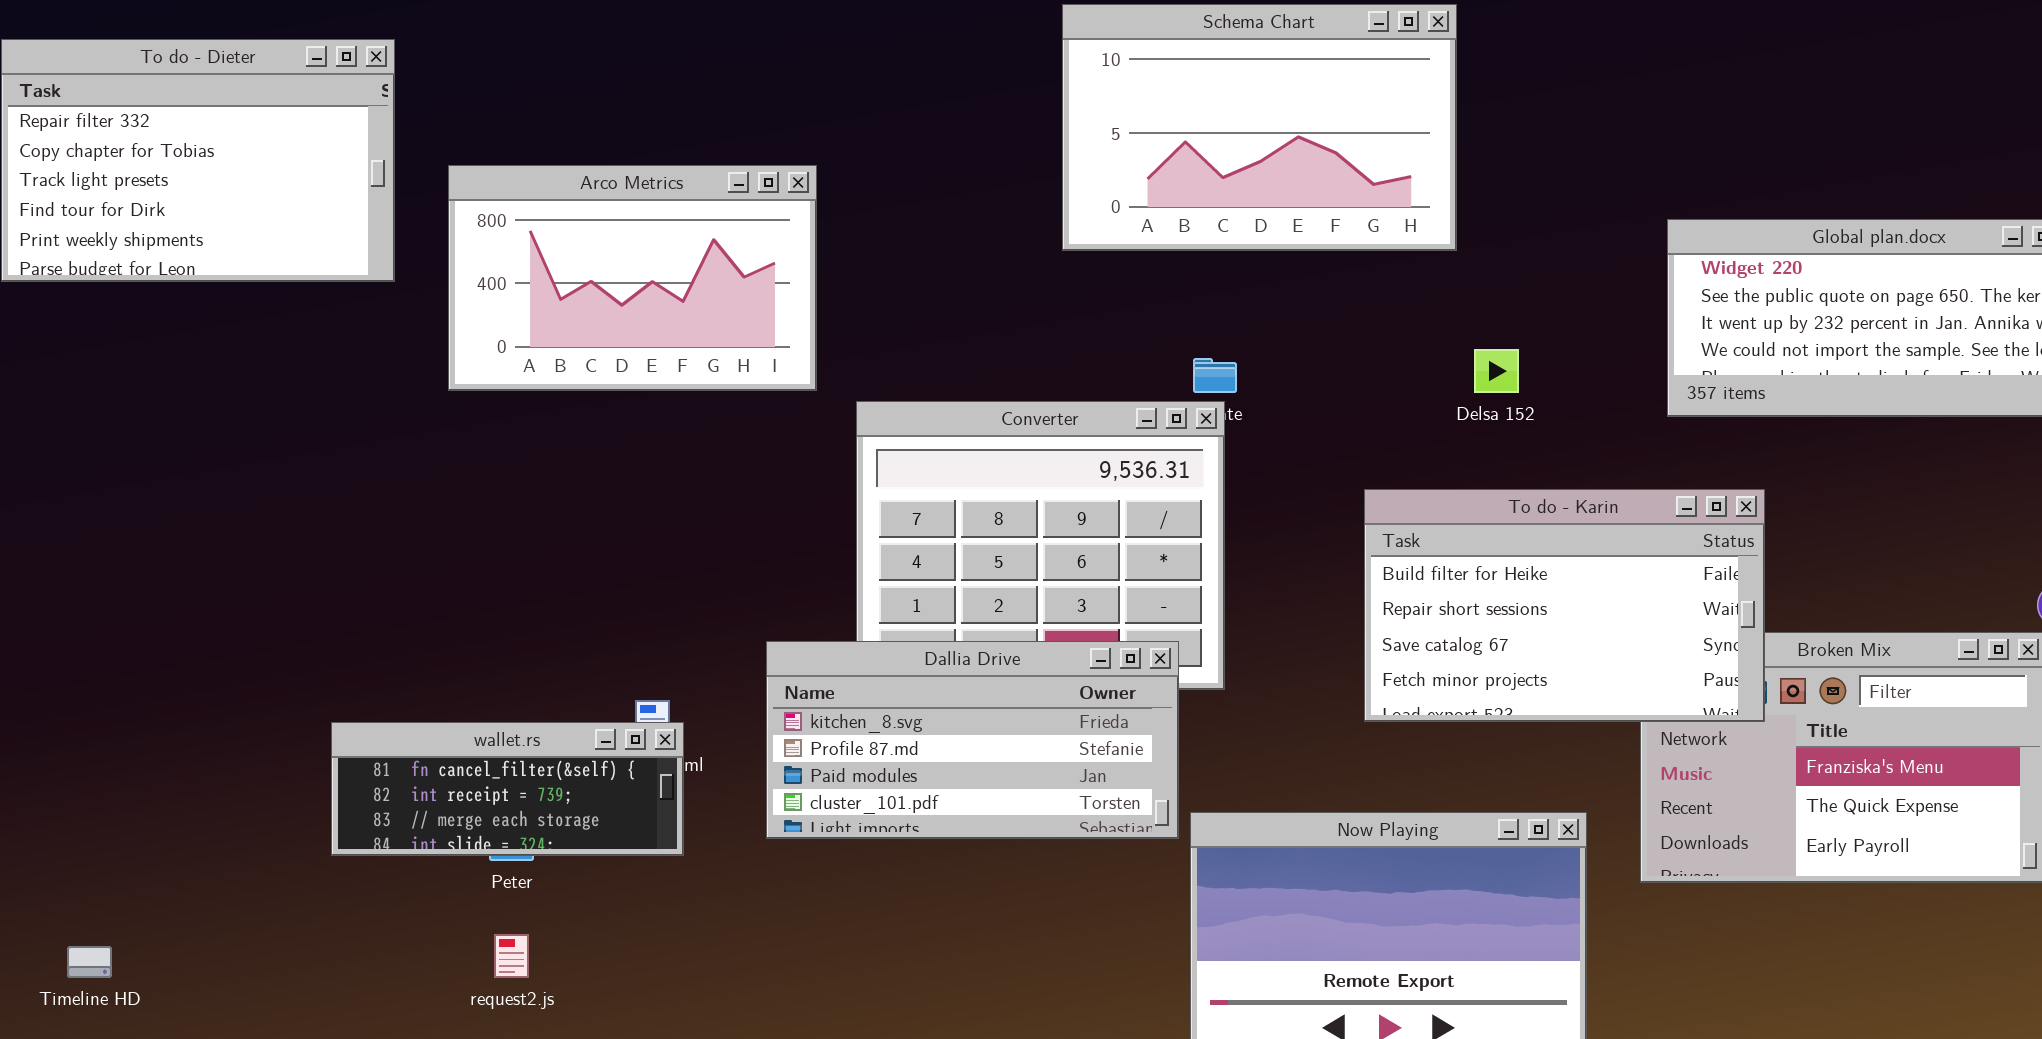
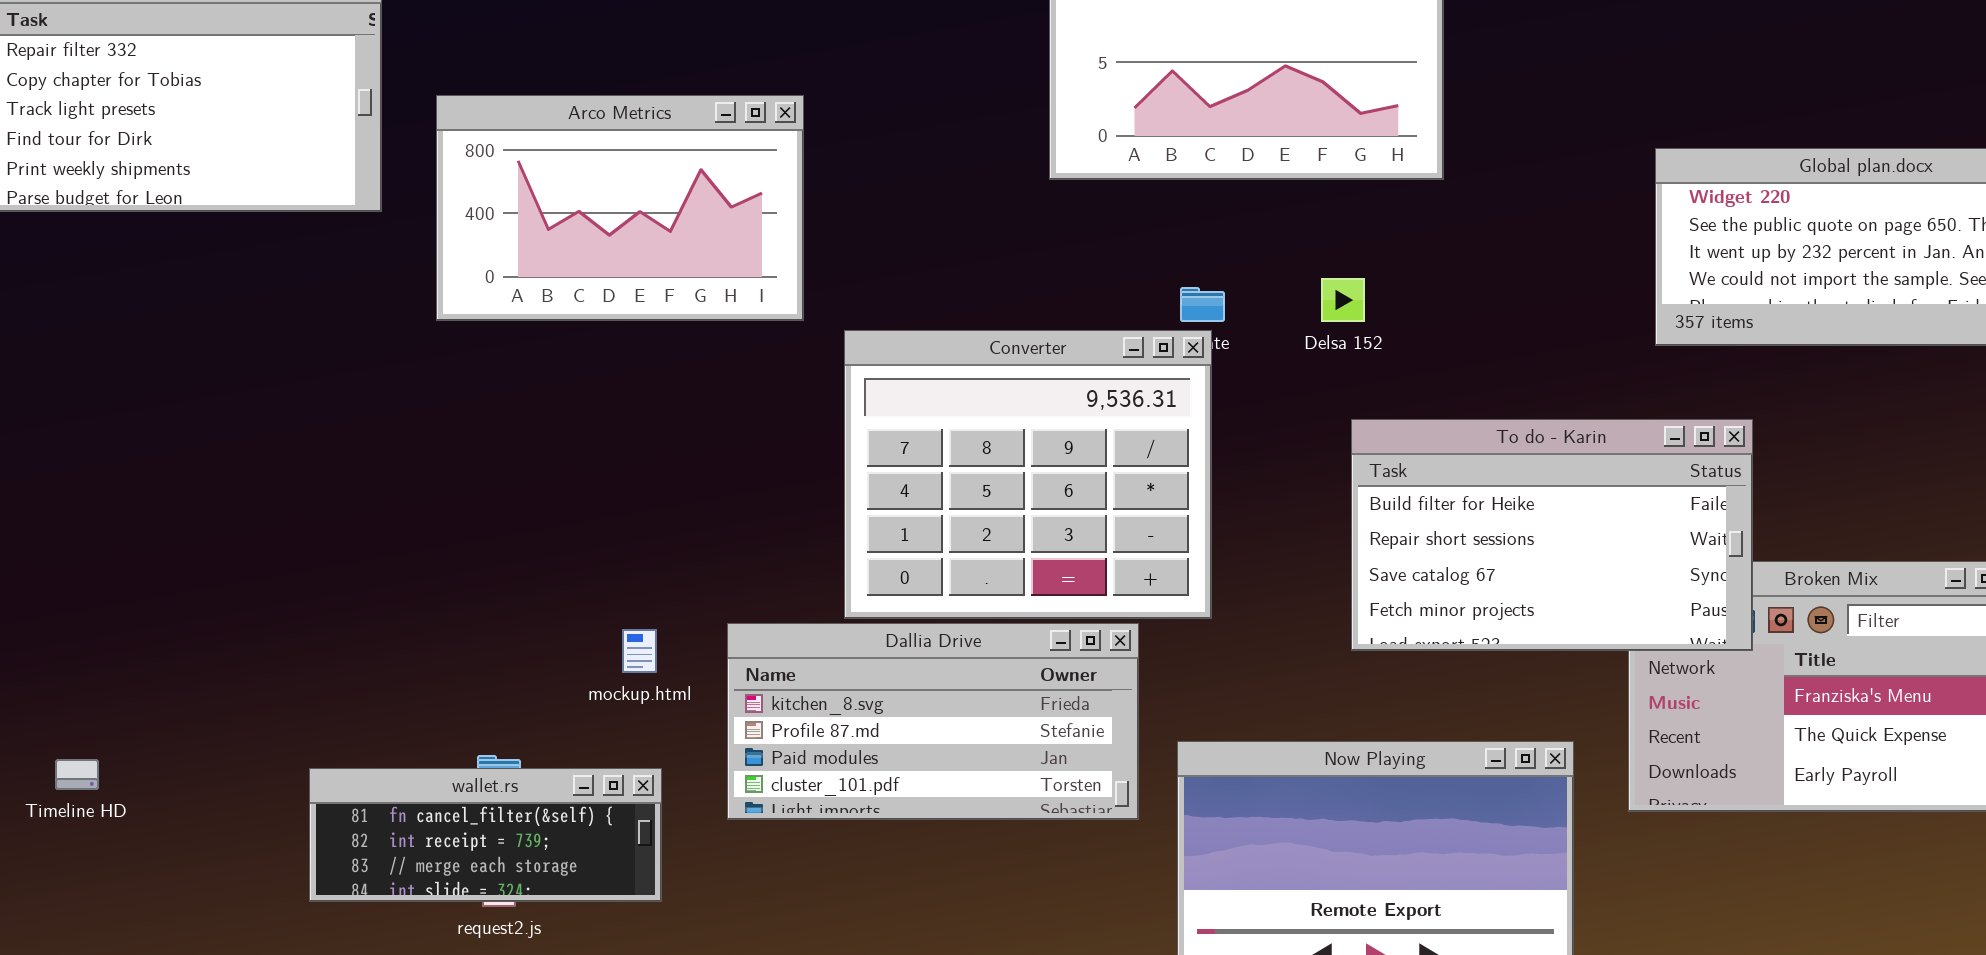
Delsa 152: [1474,349,1519,393] -> [1321,278,1365,322], moved
Dallia Drive: [766,641,1179,839] -> [727,623,1139,820], moved
wallet.rs: [331,722,684,856] -> [309,768,662,902], moved
Timeline HD: [67,946,112,978] -> [55,759,99,790], moved

